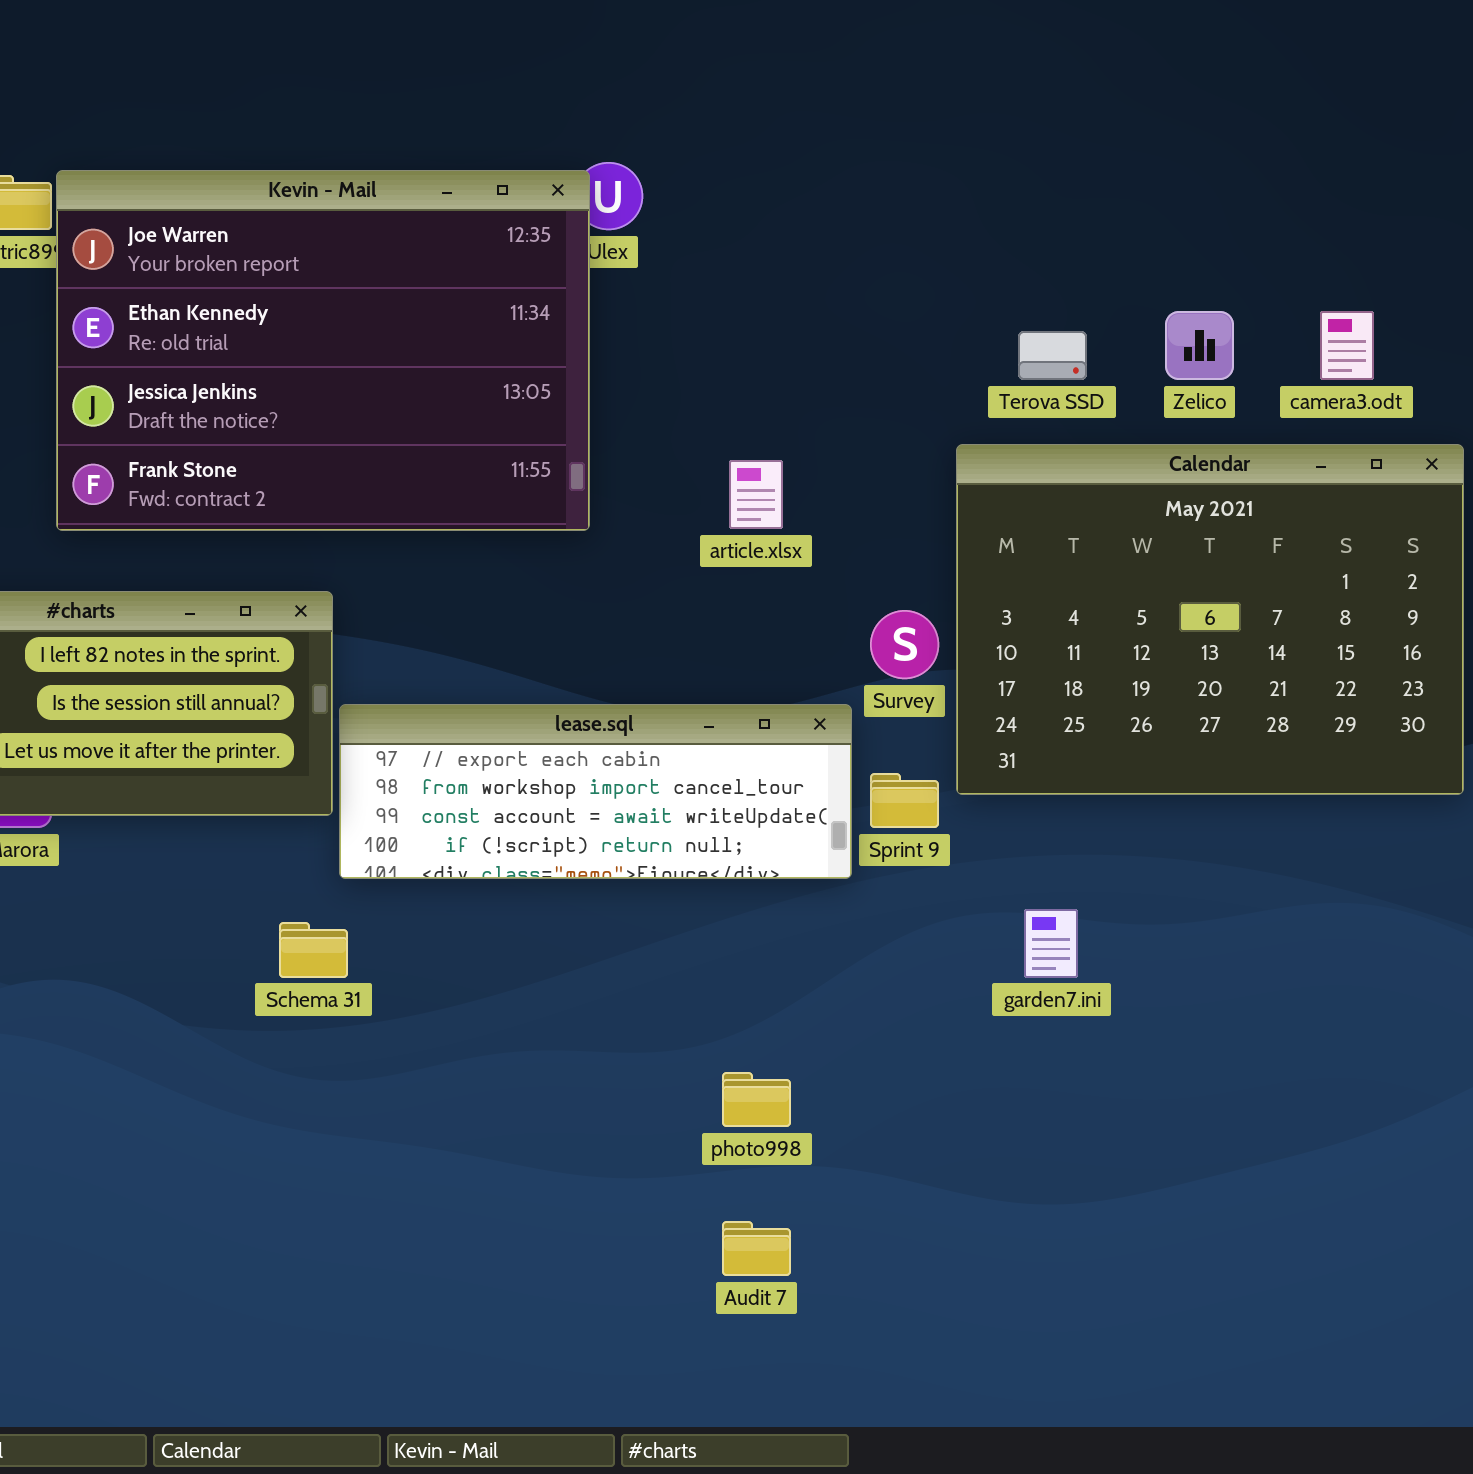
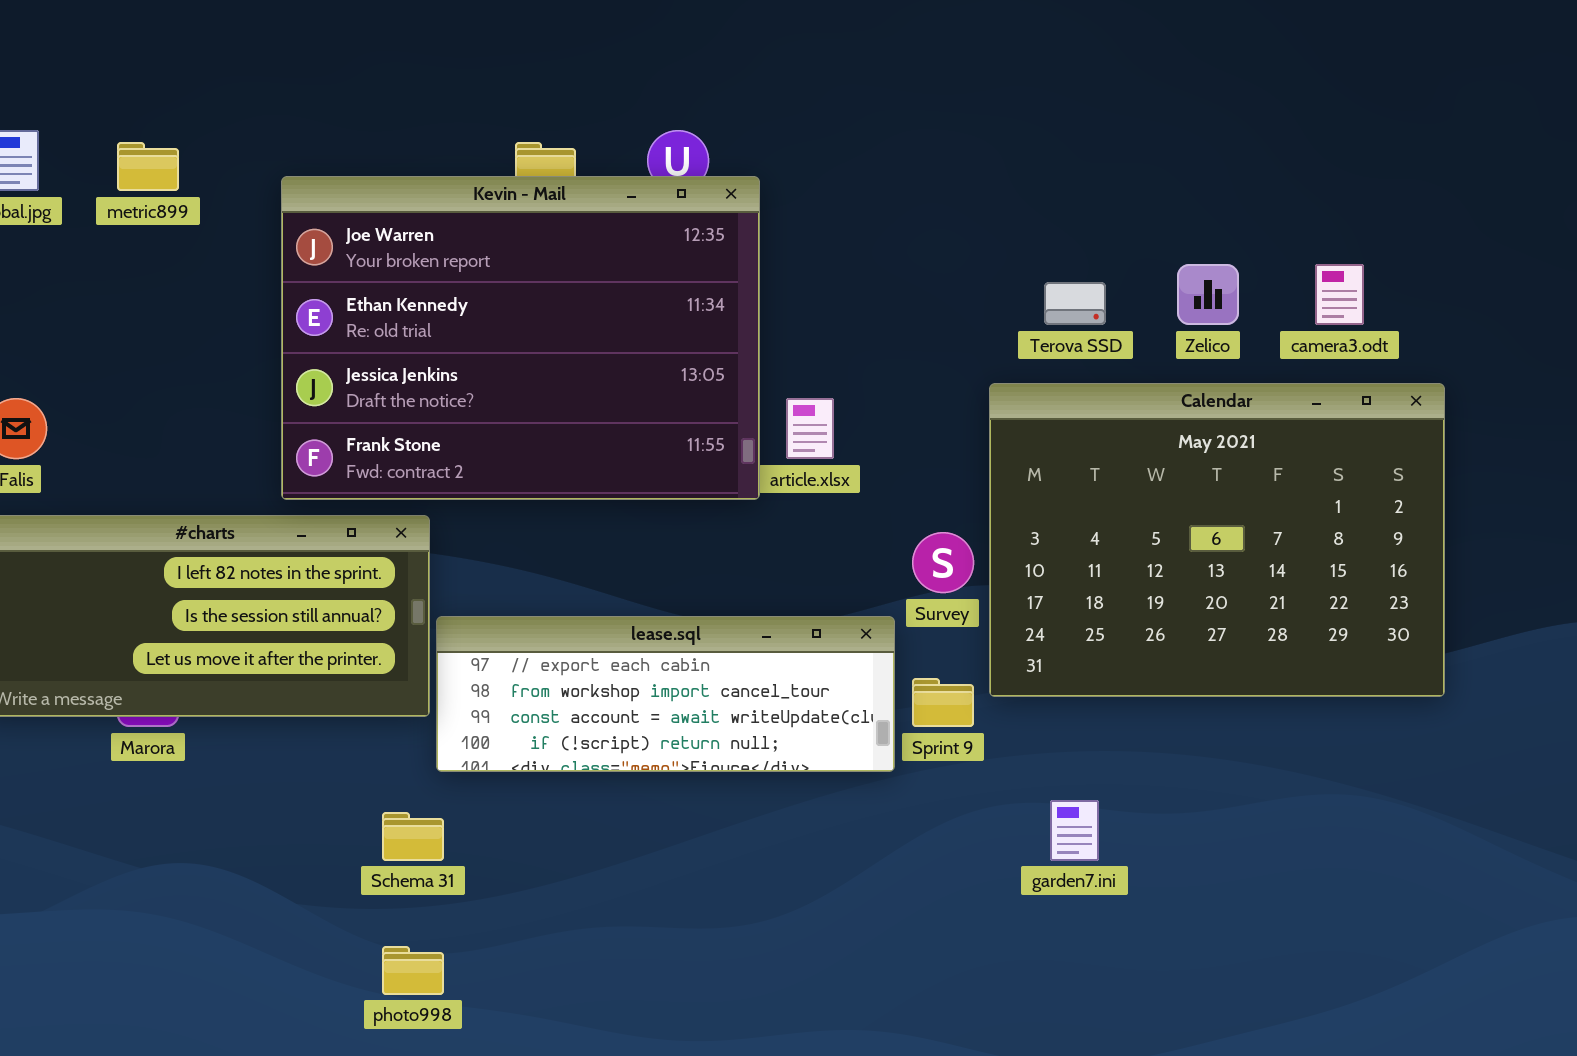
Kevin - Mail: [56,170,590,531] -> [281,176,760,500], moved
photo998: [722,1072,791,1127] -> [382,946,444,995], moved

